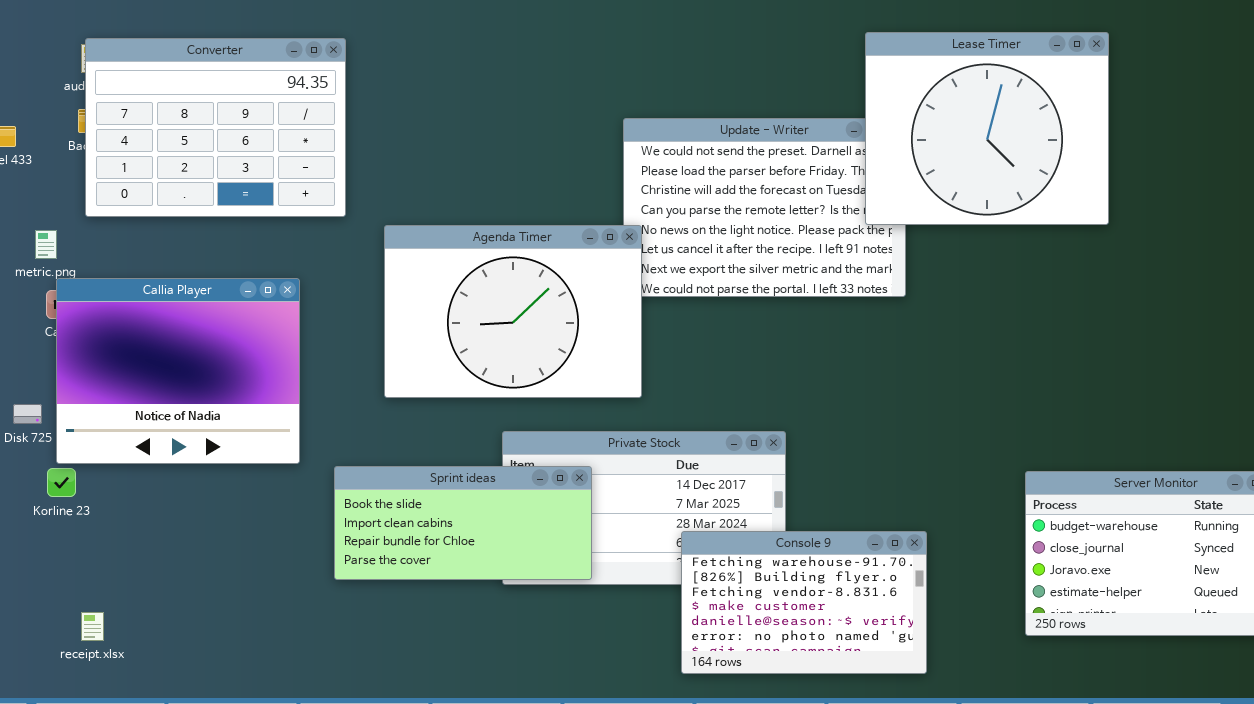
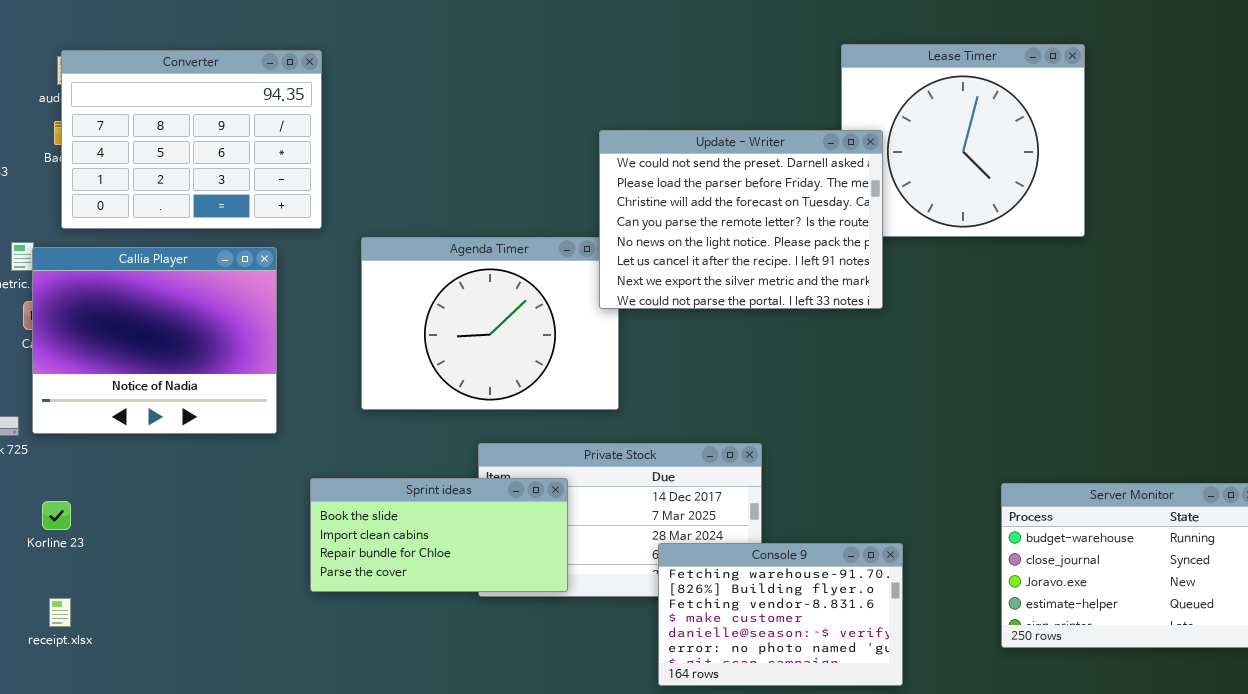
Update - Writer: [623,118,906,297] -> [599,130,883,309], raised
Callia Player: [56,278,300,464] -> [32,247,277,434], moved
Korline 23: [47,468,76,497] -> [42,501,71,530], moved
receipt.xlsx: [81,612,104,641] -> [49,598,71,627], moved

